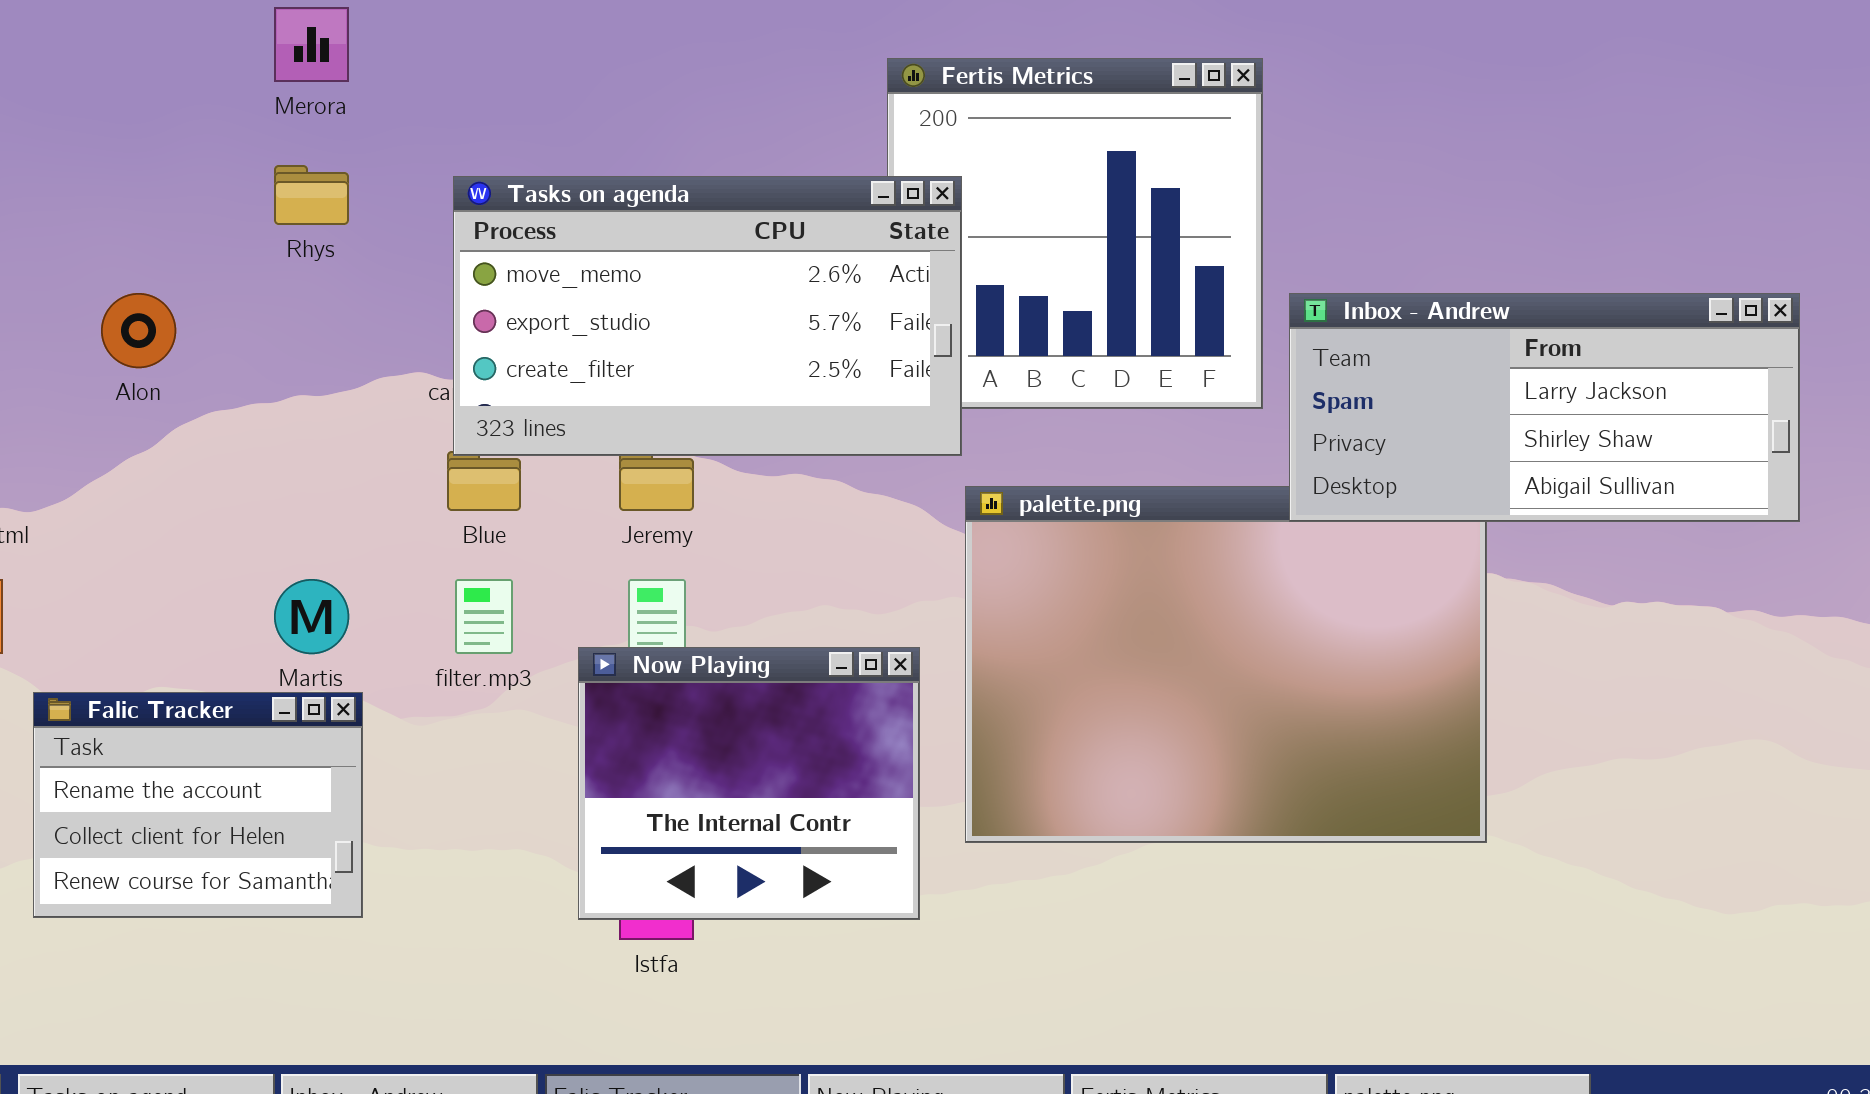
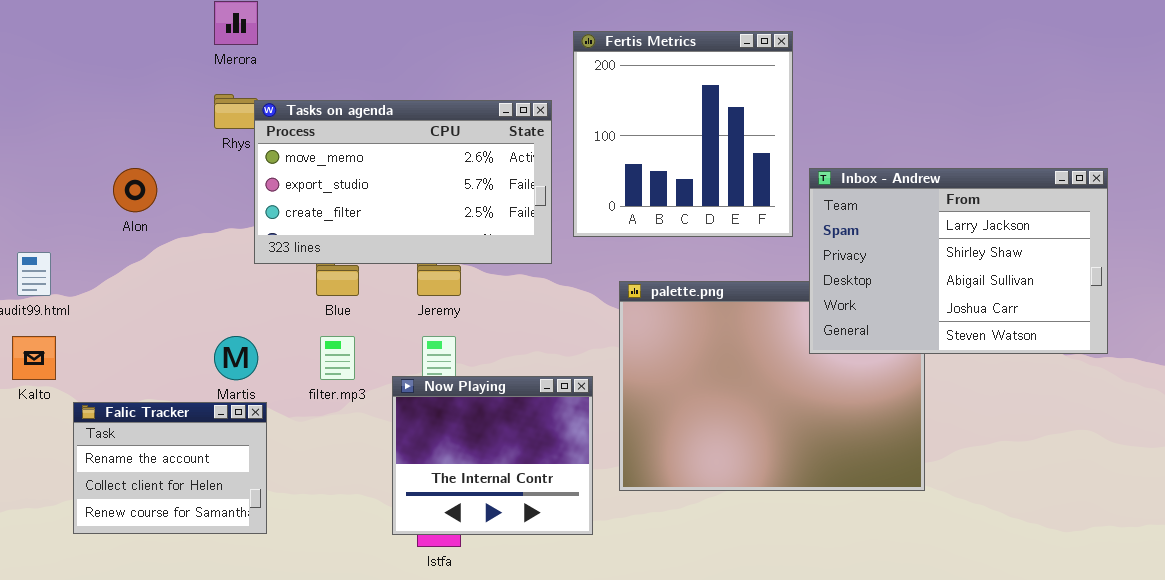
Tasks on agenda: [453,176,962,456] -> [254,100,552,264], moved
Inbox - Andrew: [1289,293,1800,522] -> [809,168,1108,354], resized

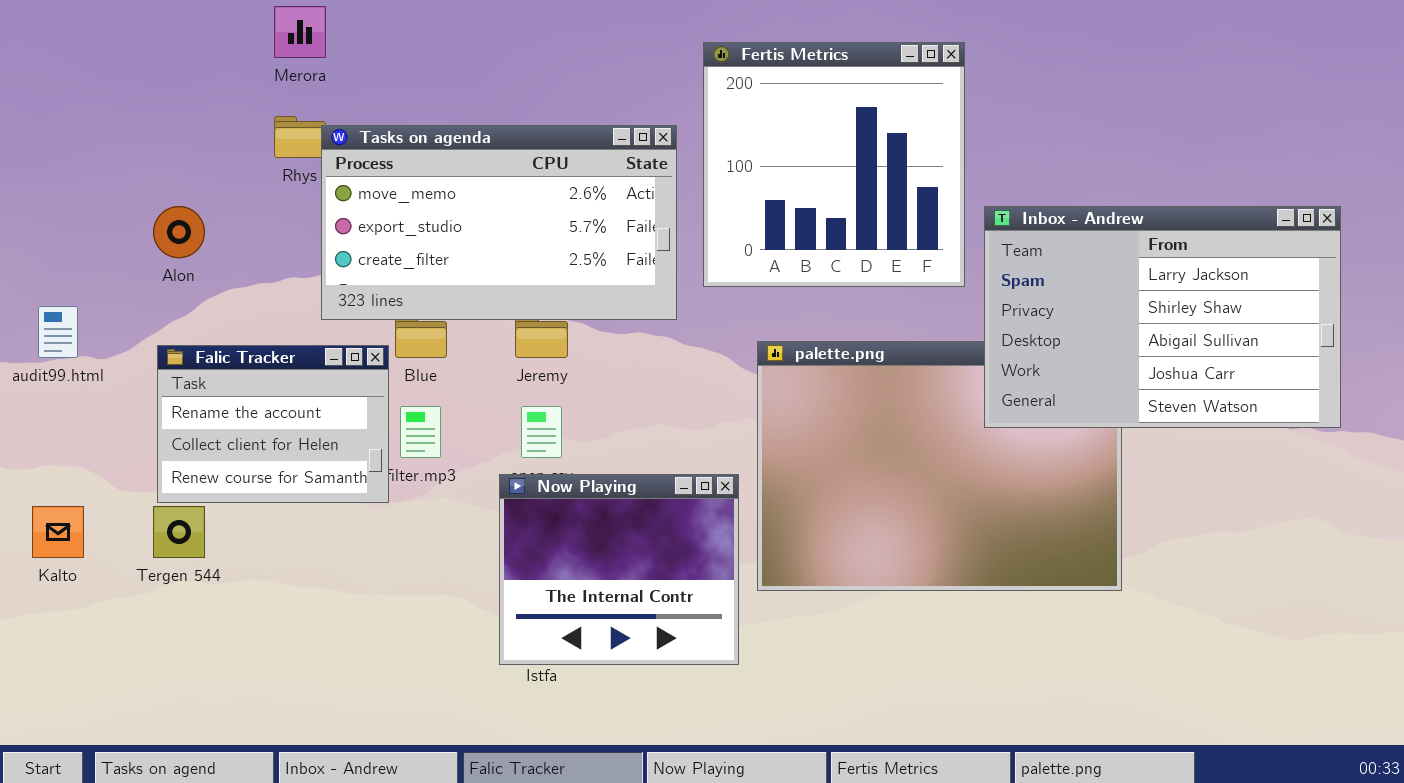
Kalto: [12,336,56,380] -> [32,506,84,558], moved
Now Playing: [392,376,593,535] -> [499,474,739,665], moved
Falic Tracker: [73,402,267,534] -> [157,345,389,503], moved

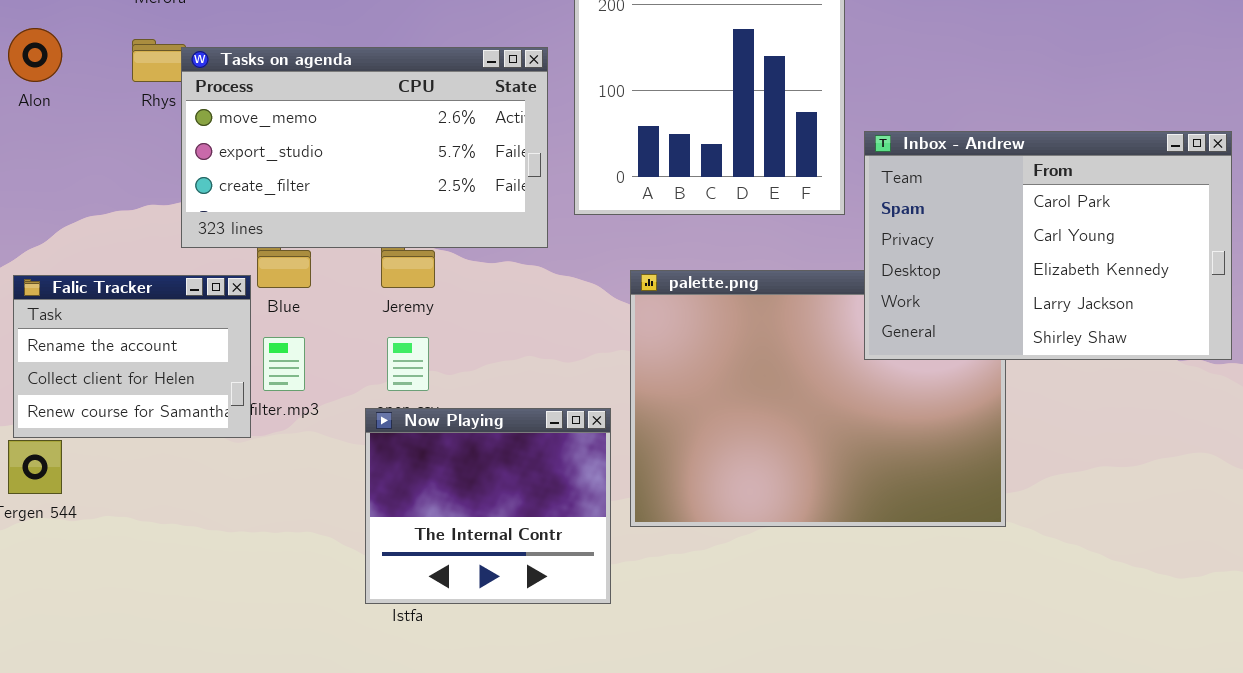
Alon: [153,206,205,258] -> [8,28,62,82], moved
Inbox - Andrew: [984,206,1341,428] -> [864,131,1232,360], scrolled up 3 rows

